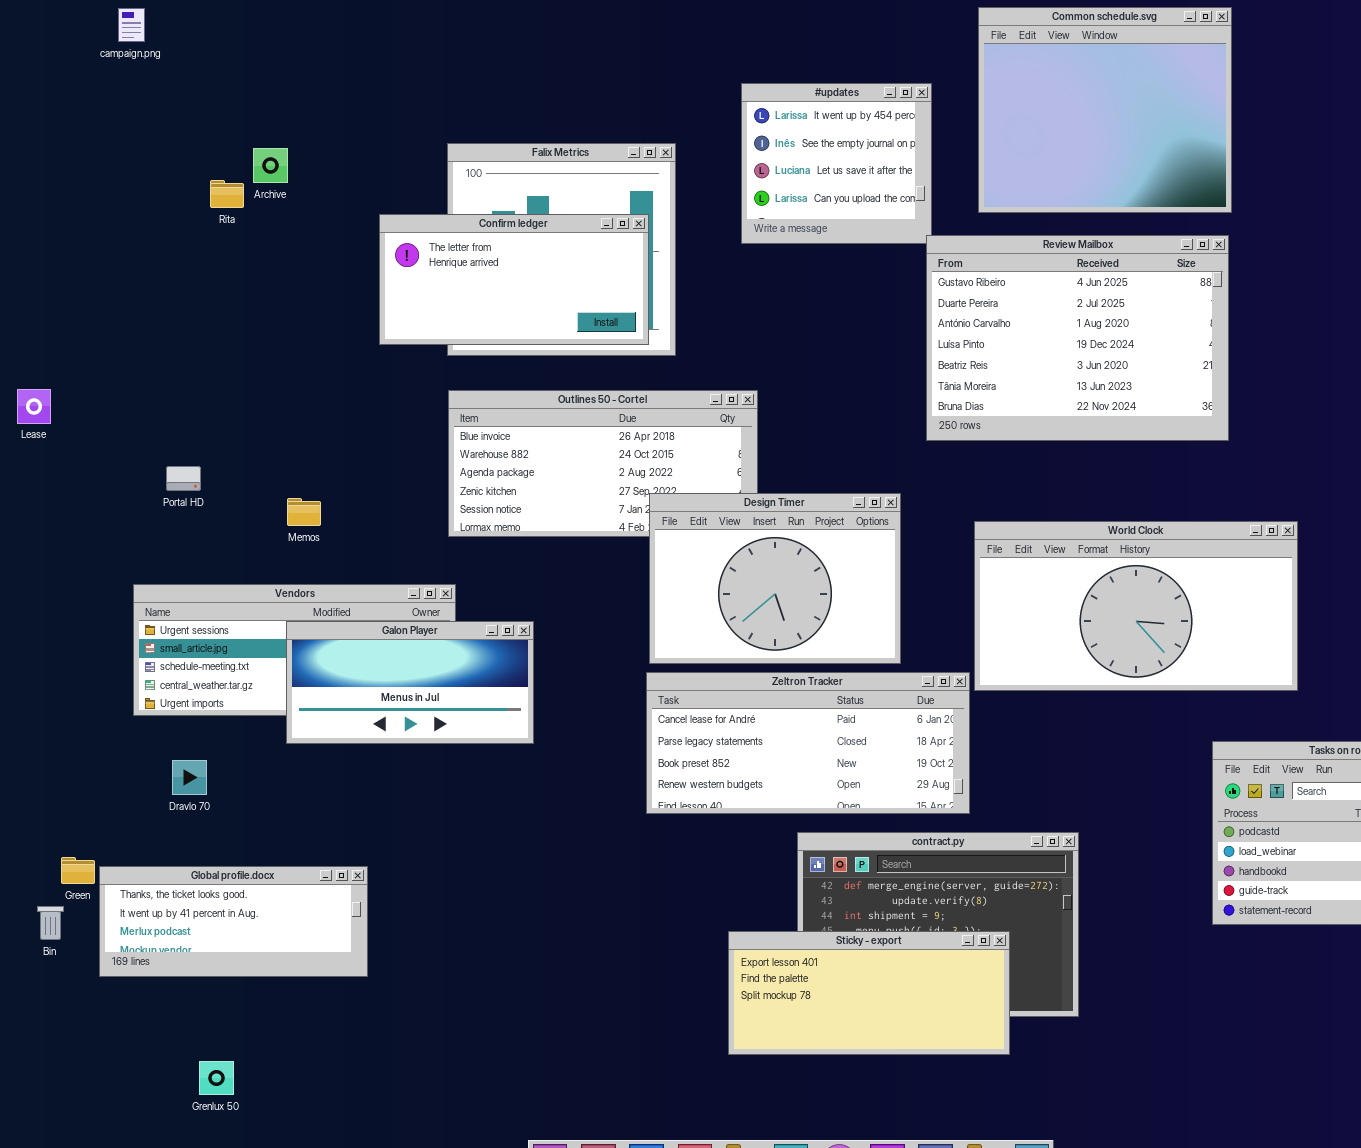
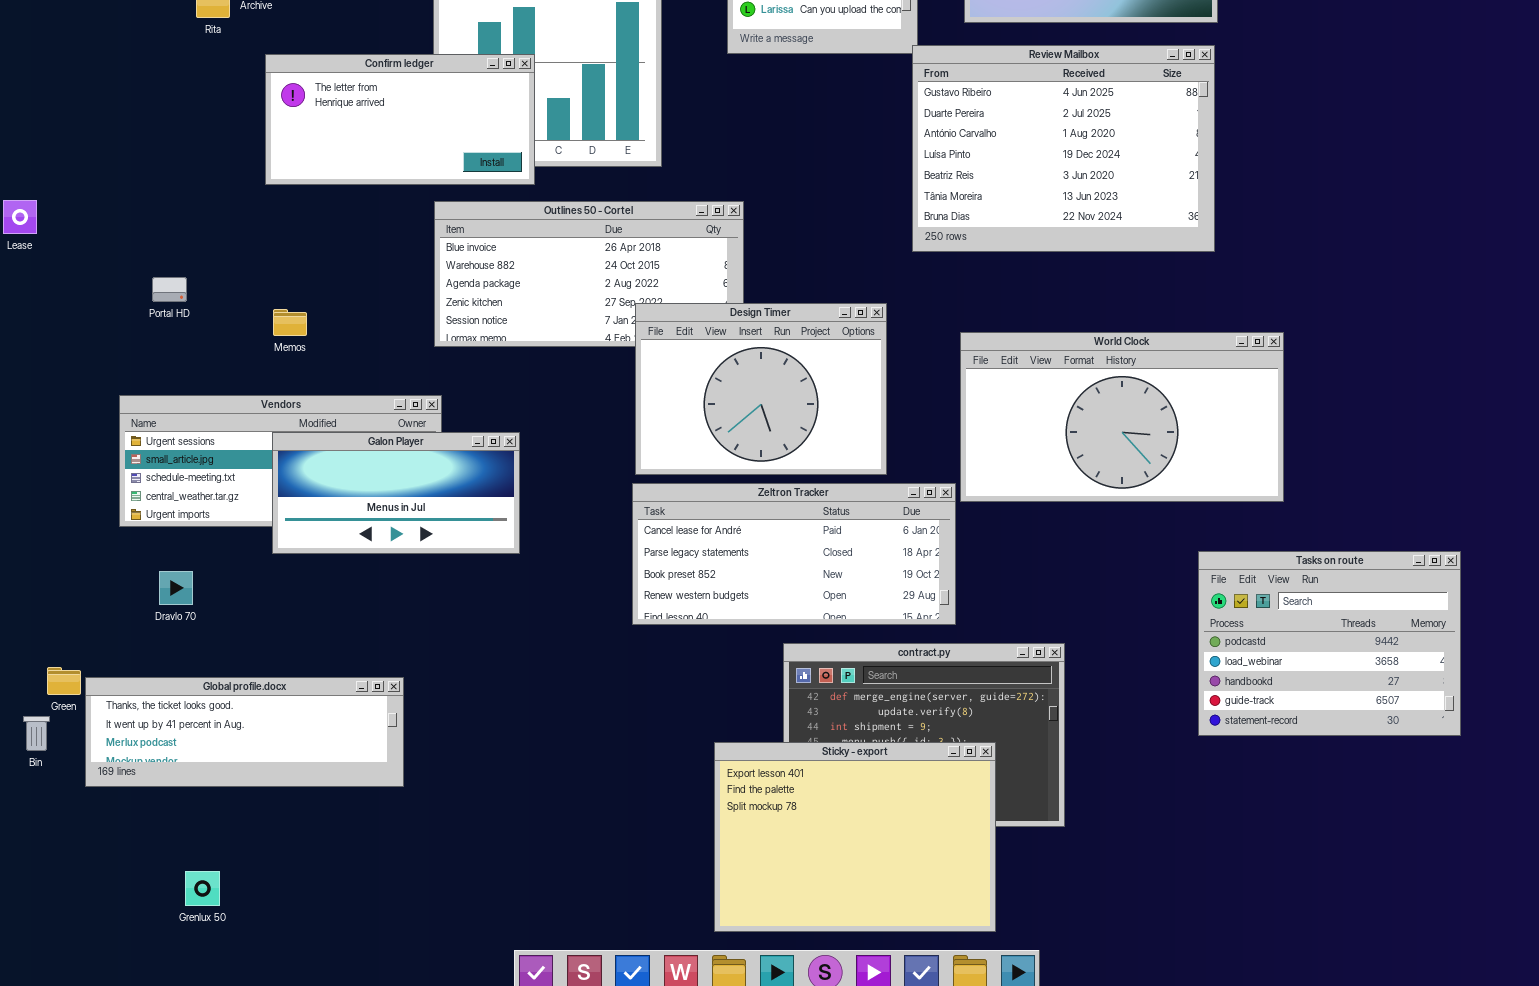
Confirm ledger: [379,214,649,345] -> [265,54,535,185], moved
Global profile.docx: [99,866,368,977] -> [85,677,404,787], resized
Sticky - export: [728,931,1010,1055] -> [714,742,996,932], resized

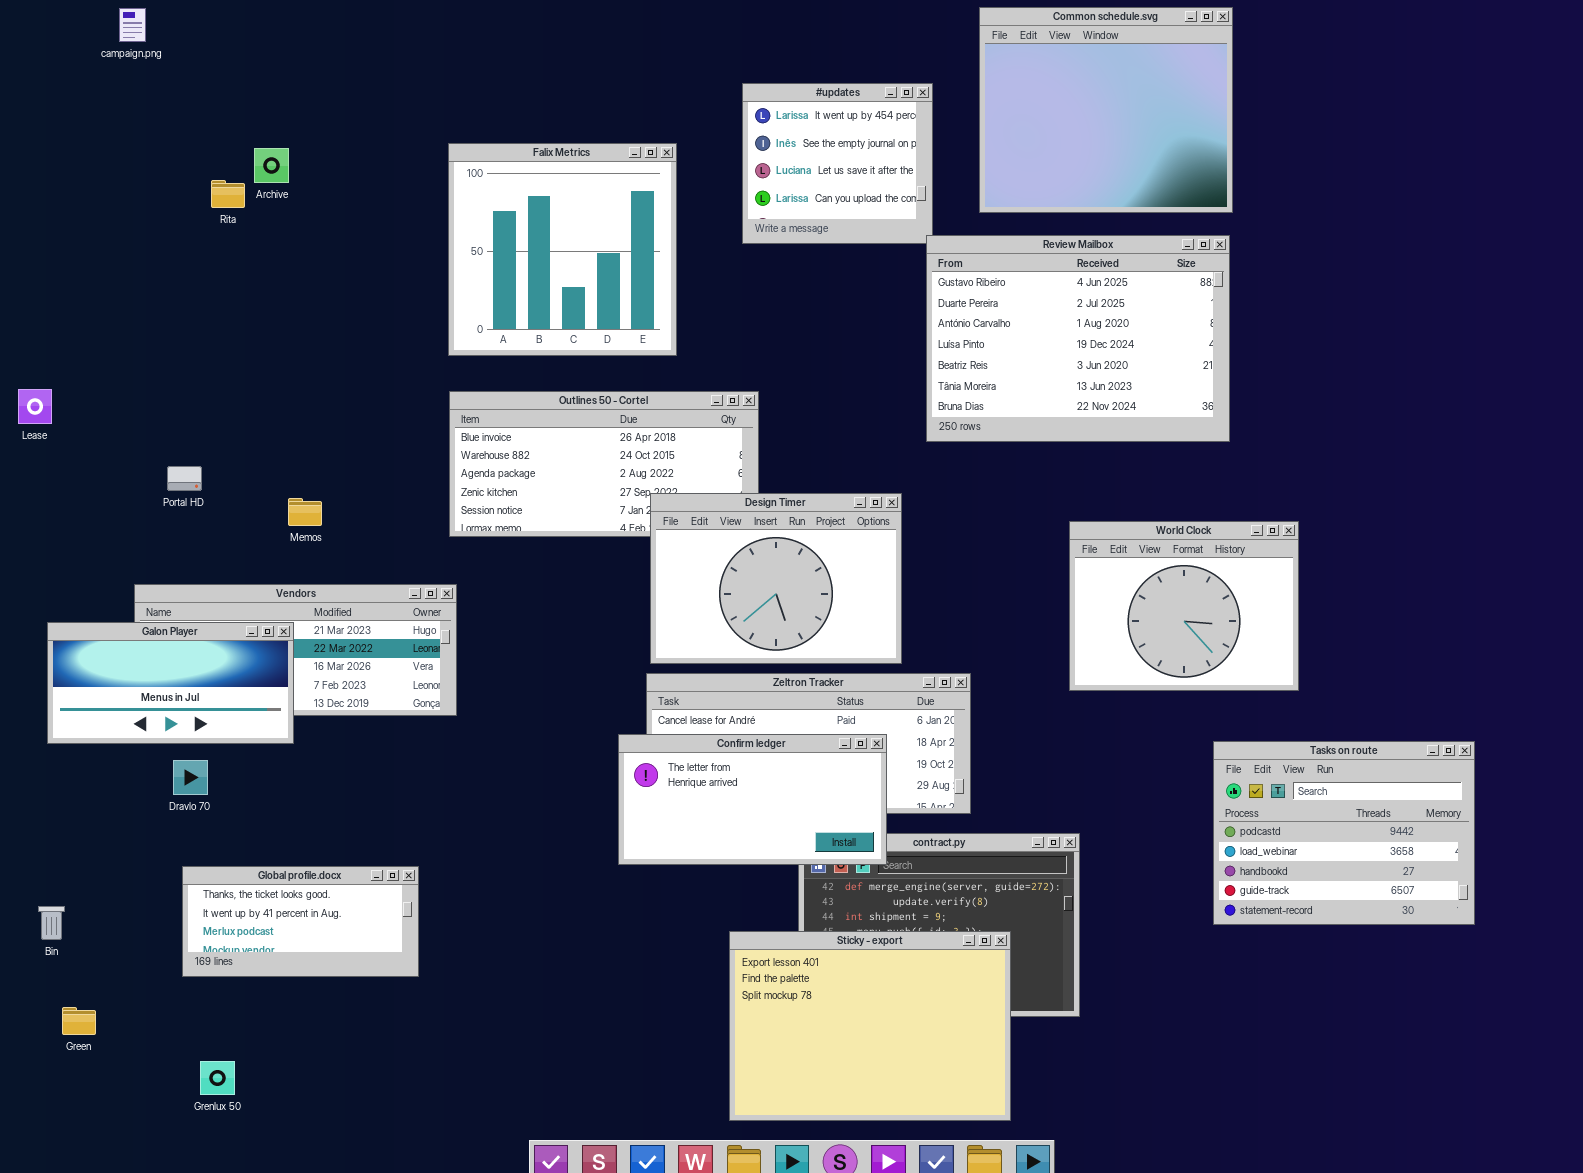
Confirm ledger: [265,54,535,185] -> [618,734,887,865], moved
World Clock: [960,332,1284,502] -> [1069,521,1299,691], resized
Galon Player: [272,432,520,554] -> [47,622,294,744], moved
Green: [47,667,81,695] -> [62,1007,96,1035], moved
Global profile.docx: [85,677,404,787] -> [182,866,419,977], resized

